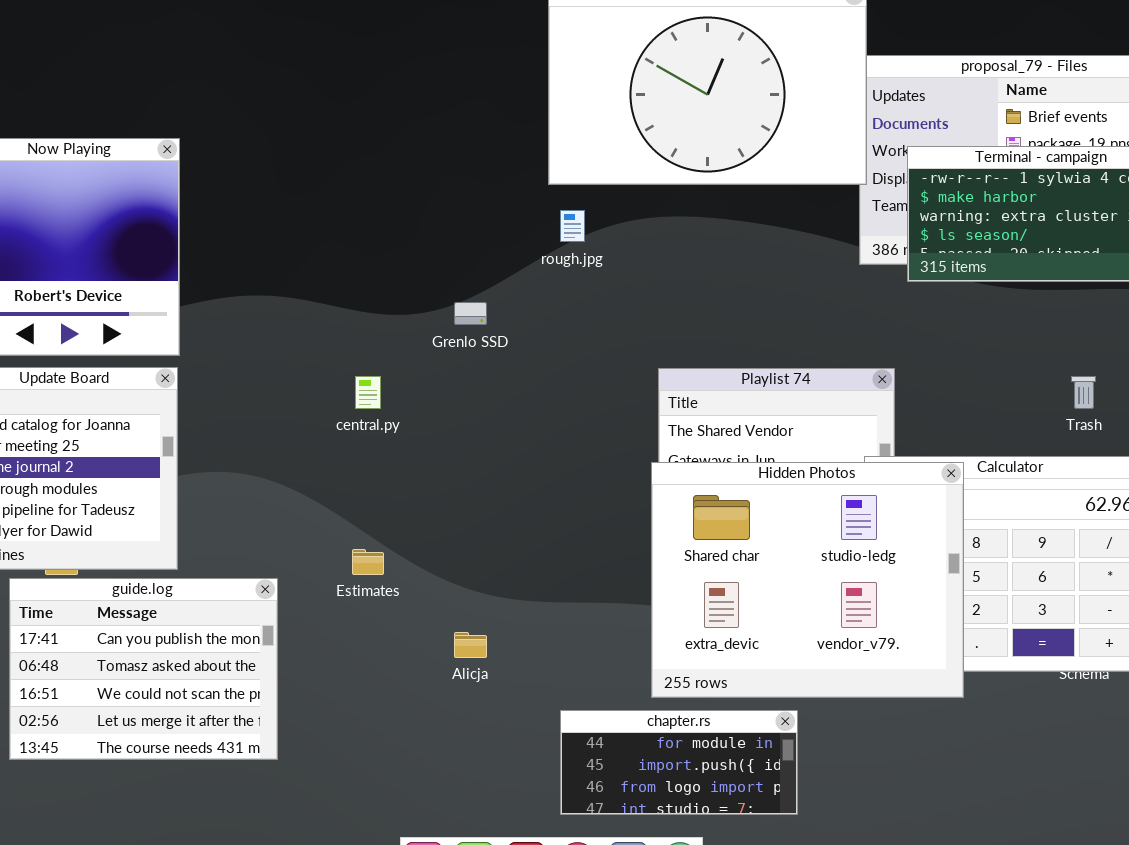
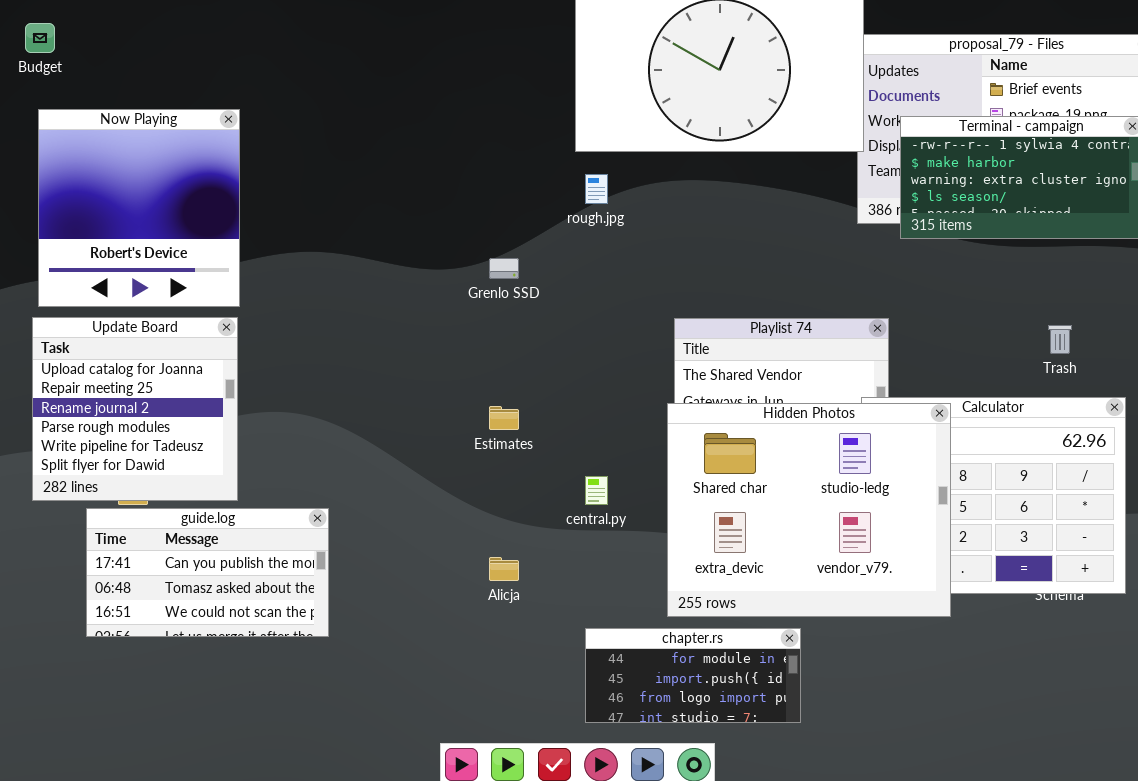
central.py: [355,376,381,409] -> [585,476,608,505], moved
Estimates: [352,549,384,575] -> [489,406,519,430], moved
guide.log: [9,578,278,760] -> [86,508,329,637], resized

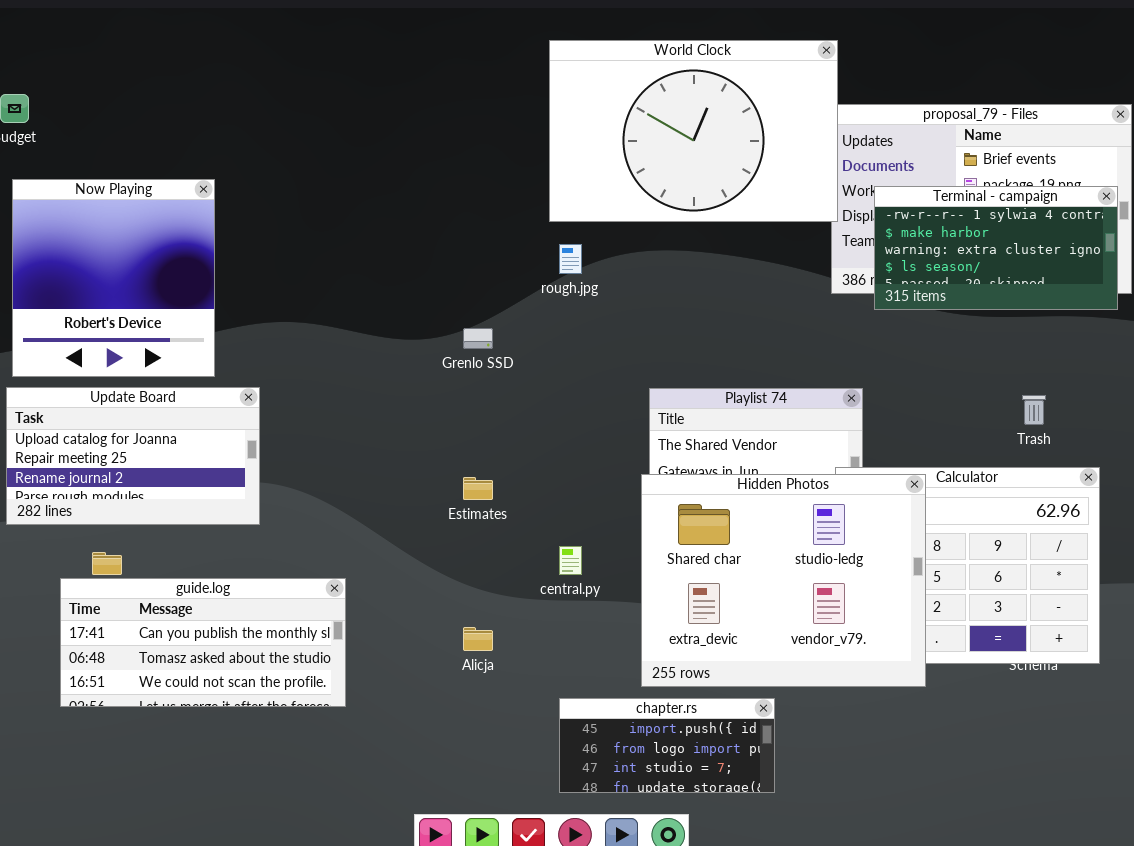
Update Board: [32,317,238,501] -> [6,387,260,525], resized
guide.log: [86,508,329,637] -> [60,578,346,707], resized
chapter.rs: [585,628,801,723] -> [559,698,775,793], scrolled down 1 row

